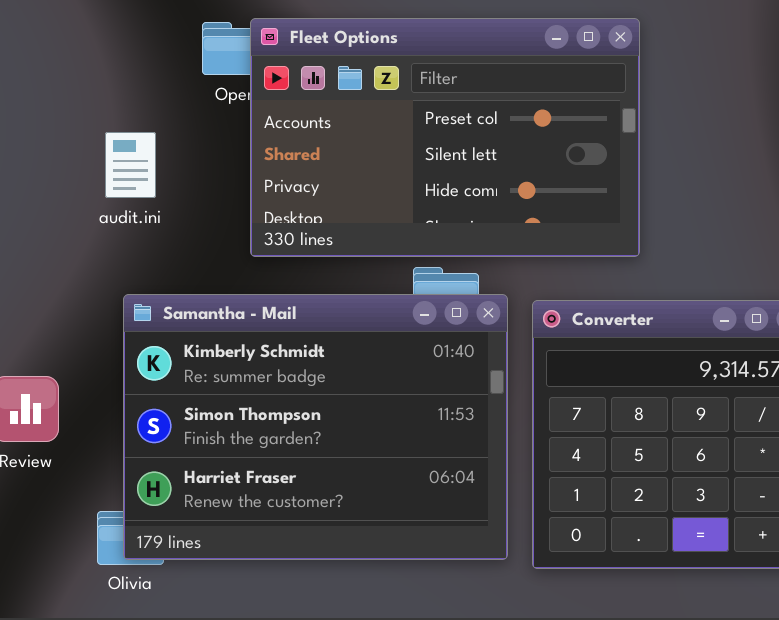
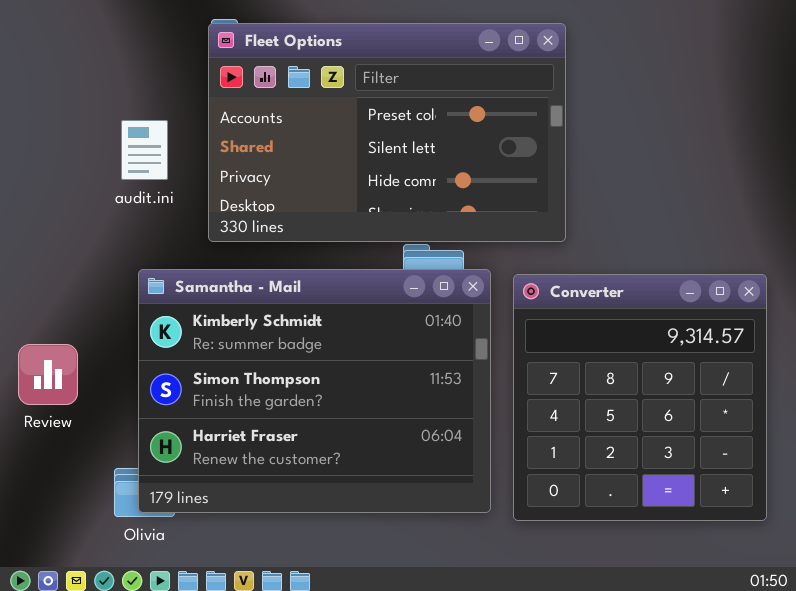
Fleet Options: [250,18,640,257] -> [208,23,566,242], moved

